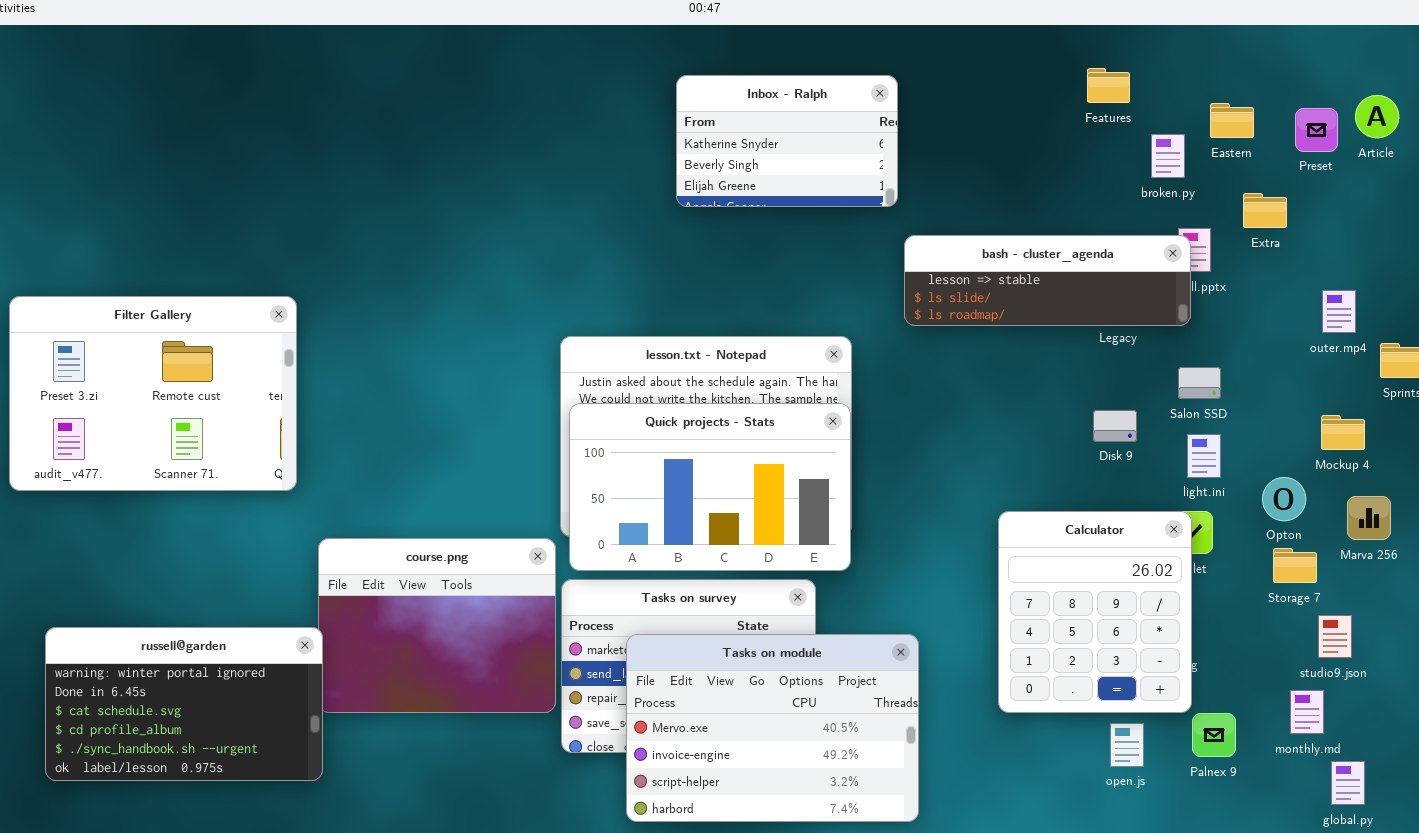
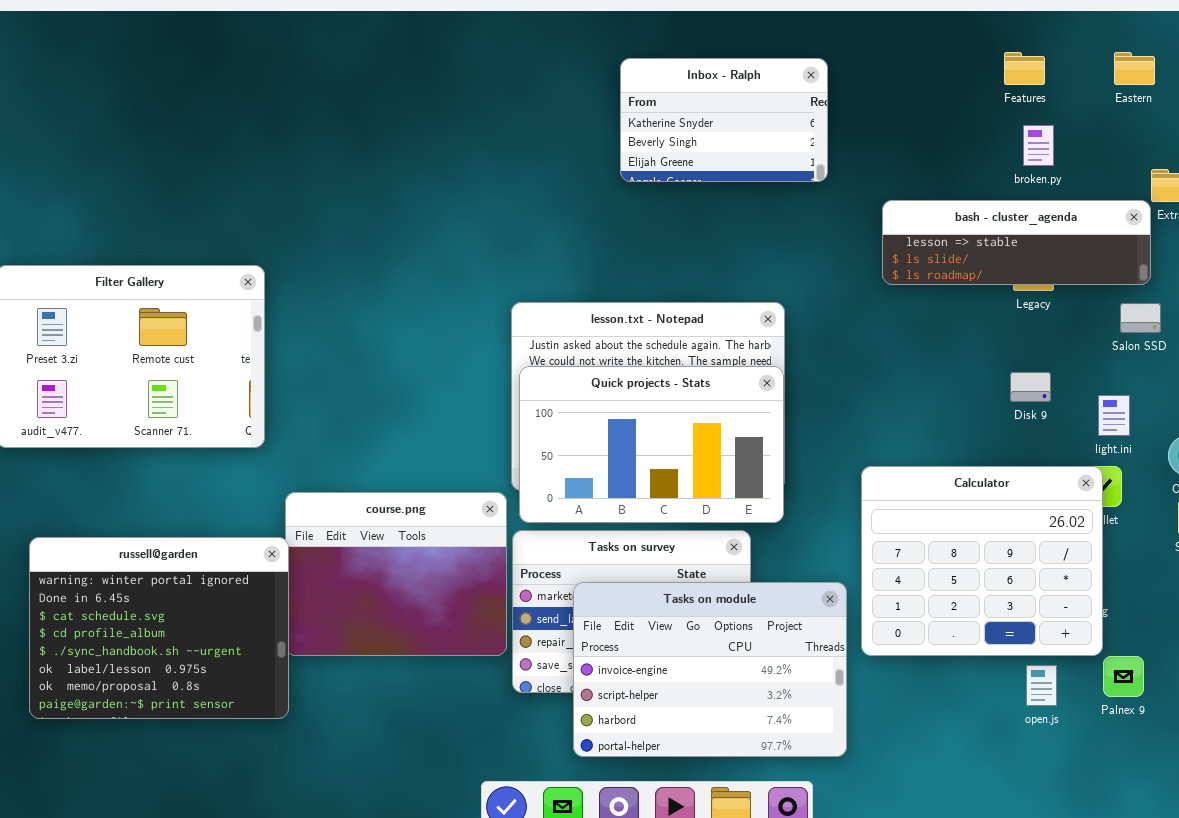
Eastern: [1210,103,1254,138] -> [1114,52,1155,85], moved
broken.py: [1151,134,1185,178] -> [1023,125,1054,166], moved
bash - cluster_agenda: [904,235,1191,326] -> [882,200,1151,285], moved
Salon SSD: [1178,367,1221,399] -> [1120,303,1161,333], moved
Calculator: [998,511,1192,713] -> [861,466,1103,656], resized
russell@garden: [45,627,323,781] -> [29,537,289,719], resized
Tasks on module: [626,634,919,822] -> [573,582,847,757], scrolled down 1 row

